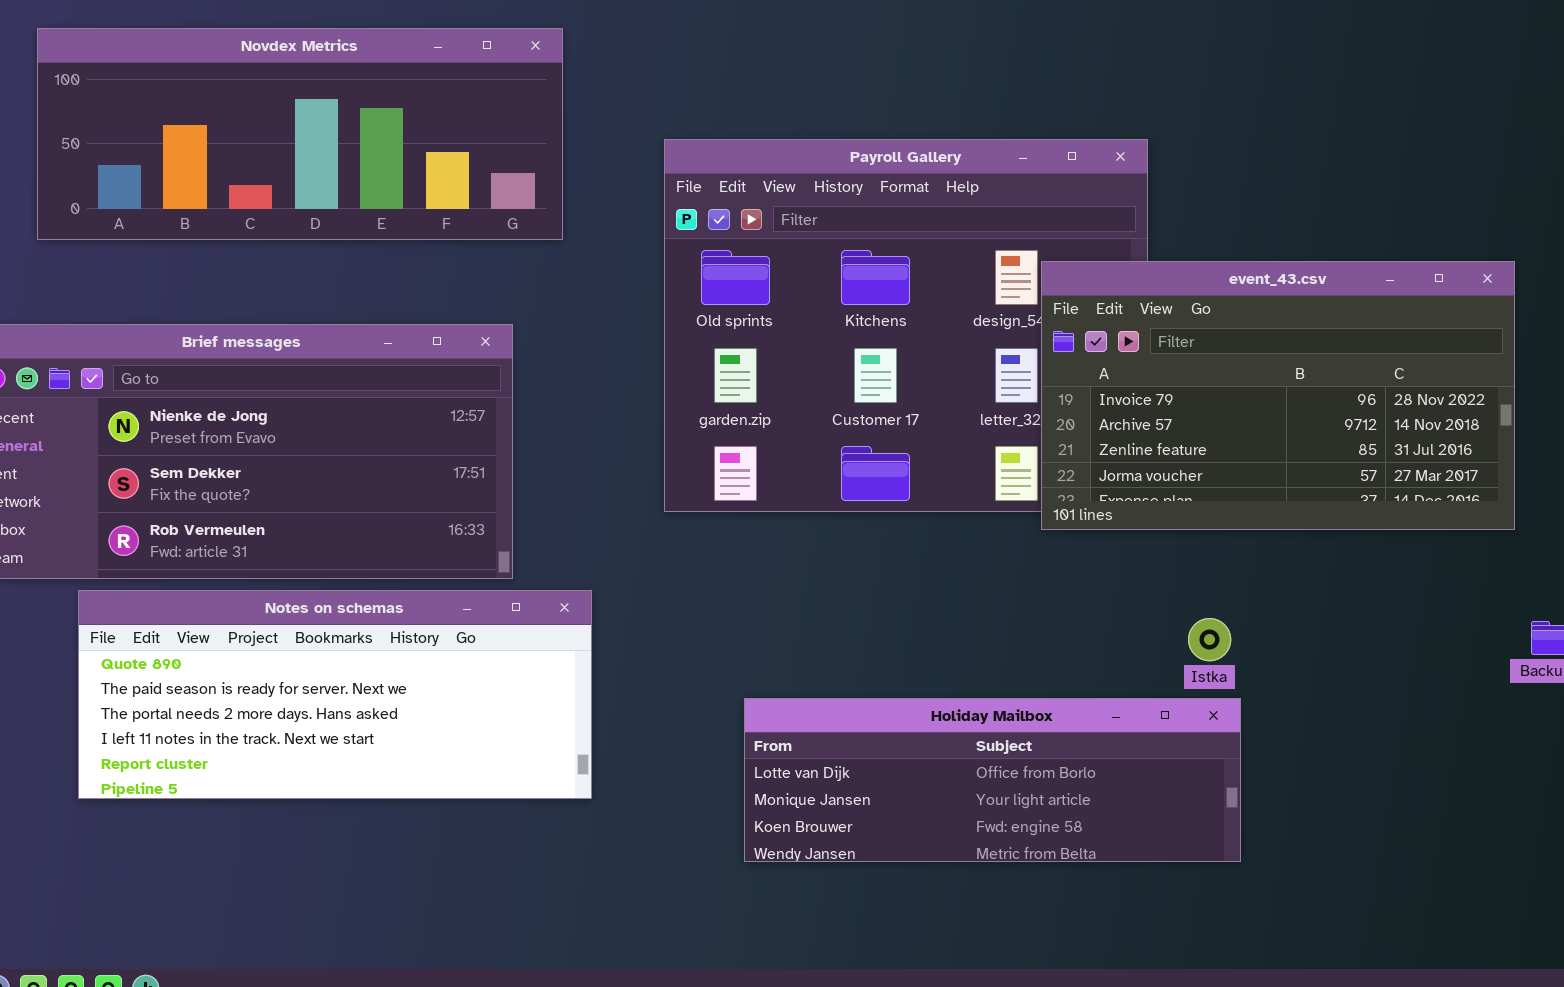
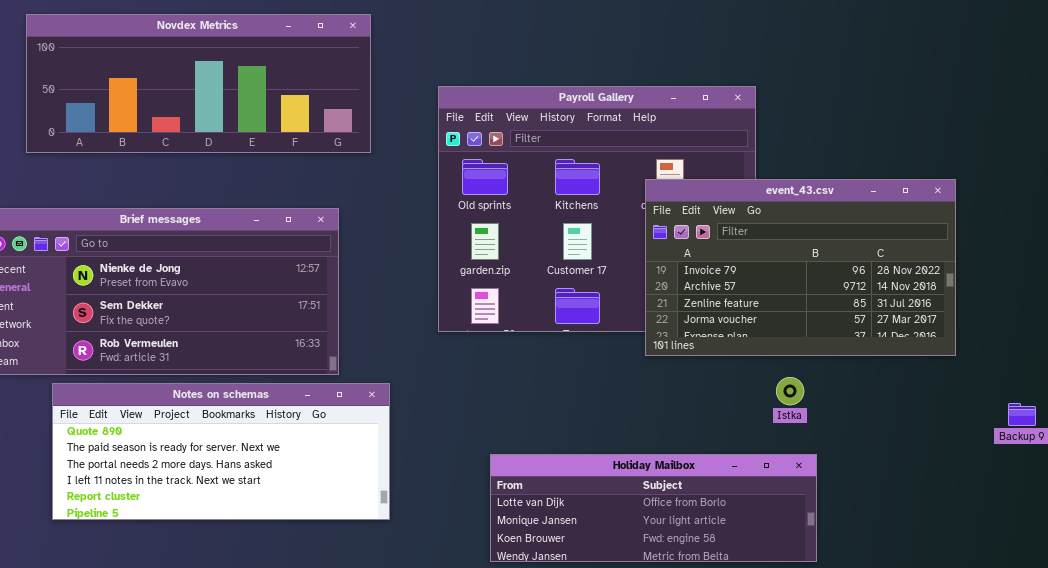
event_43.csv: [1041,261,1515,530] -> [645,179,956,356], moved
Istka: [1188,618,1231,661] -> [776,377,804,405], moved

